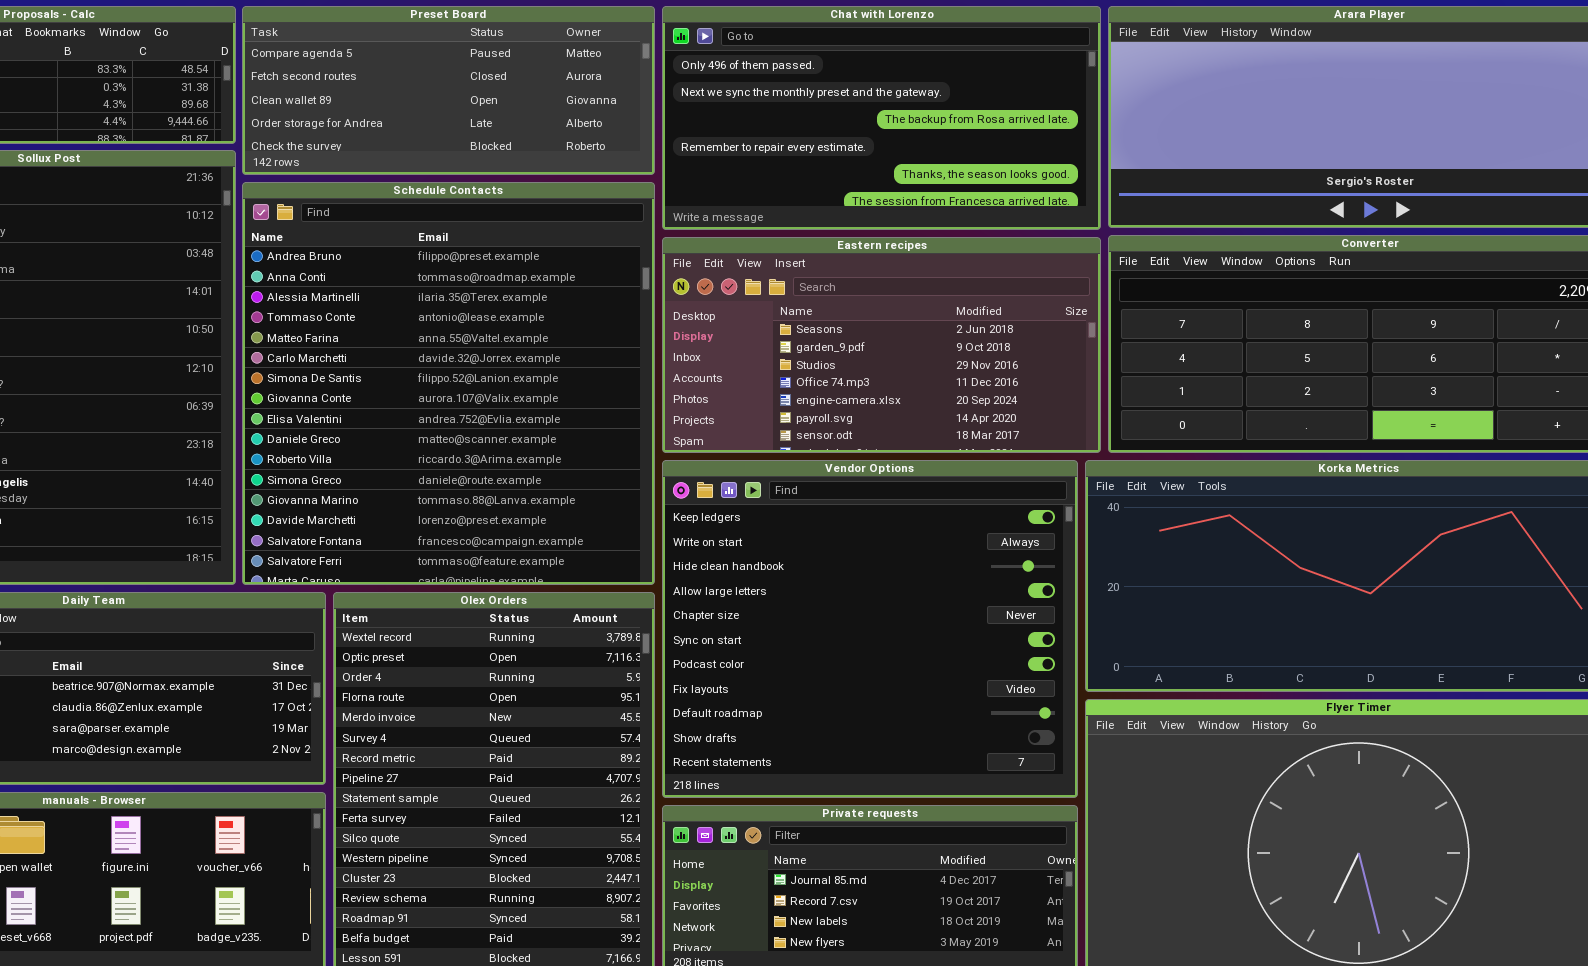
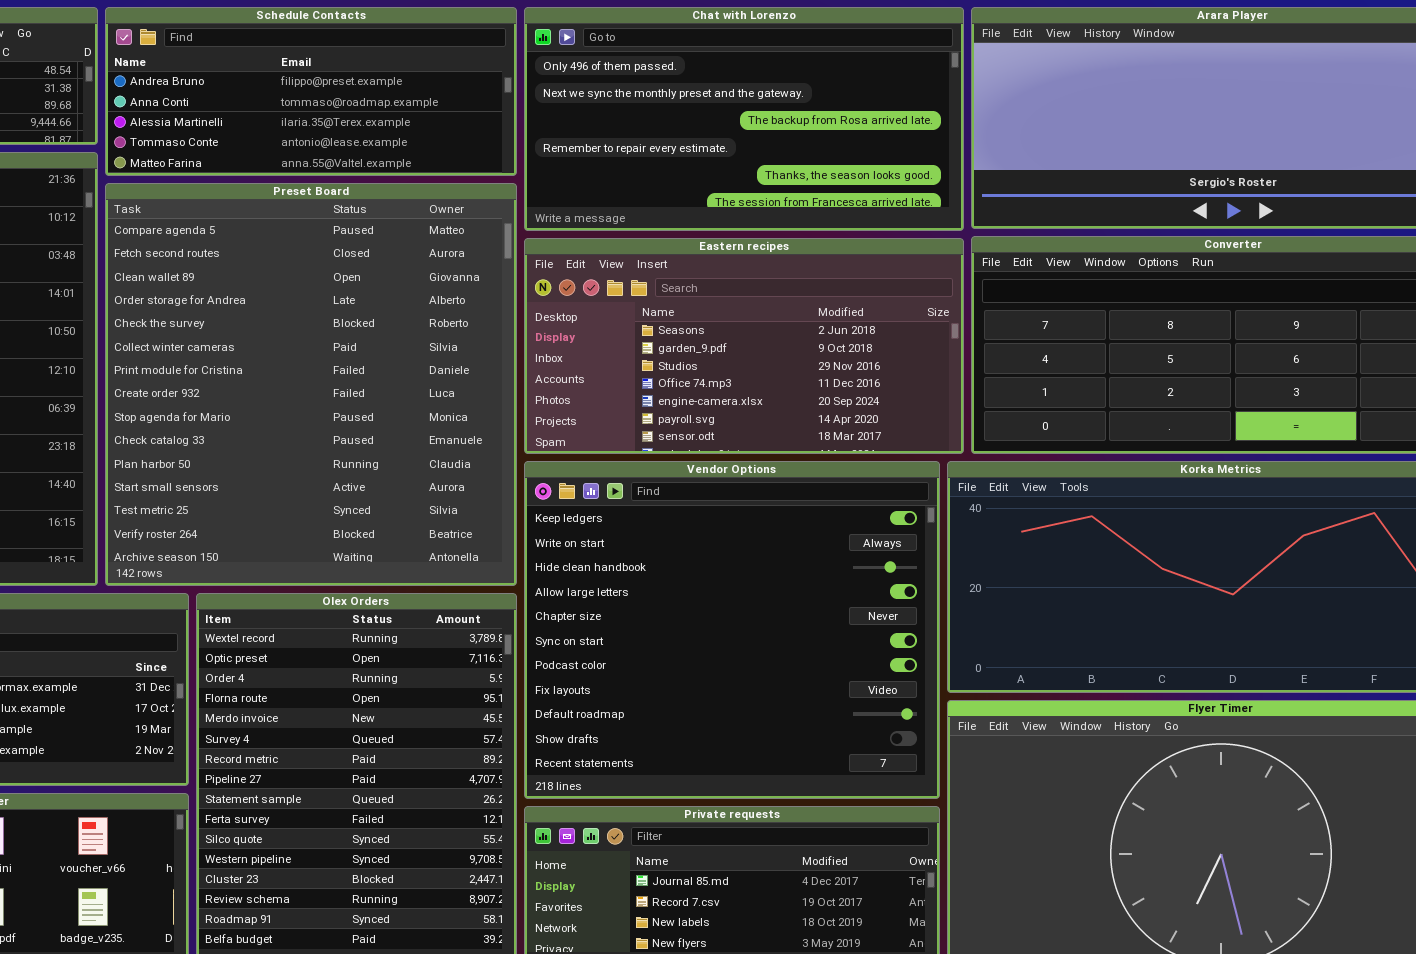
Preset Board: [242,6,655,175] -> [105,183,517,586], moved, resized
Schedule Contacts: [242,182,655,585] -> [105,7,517,176], moved, resized

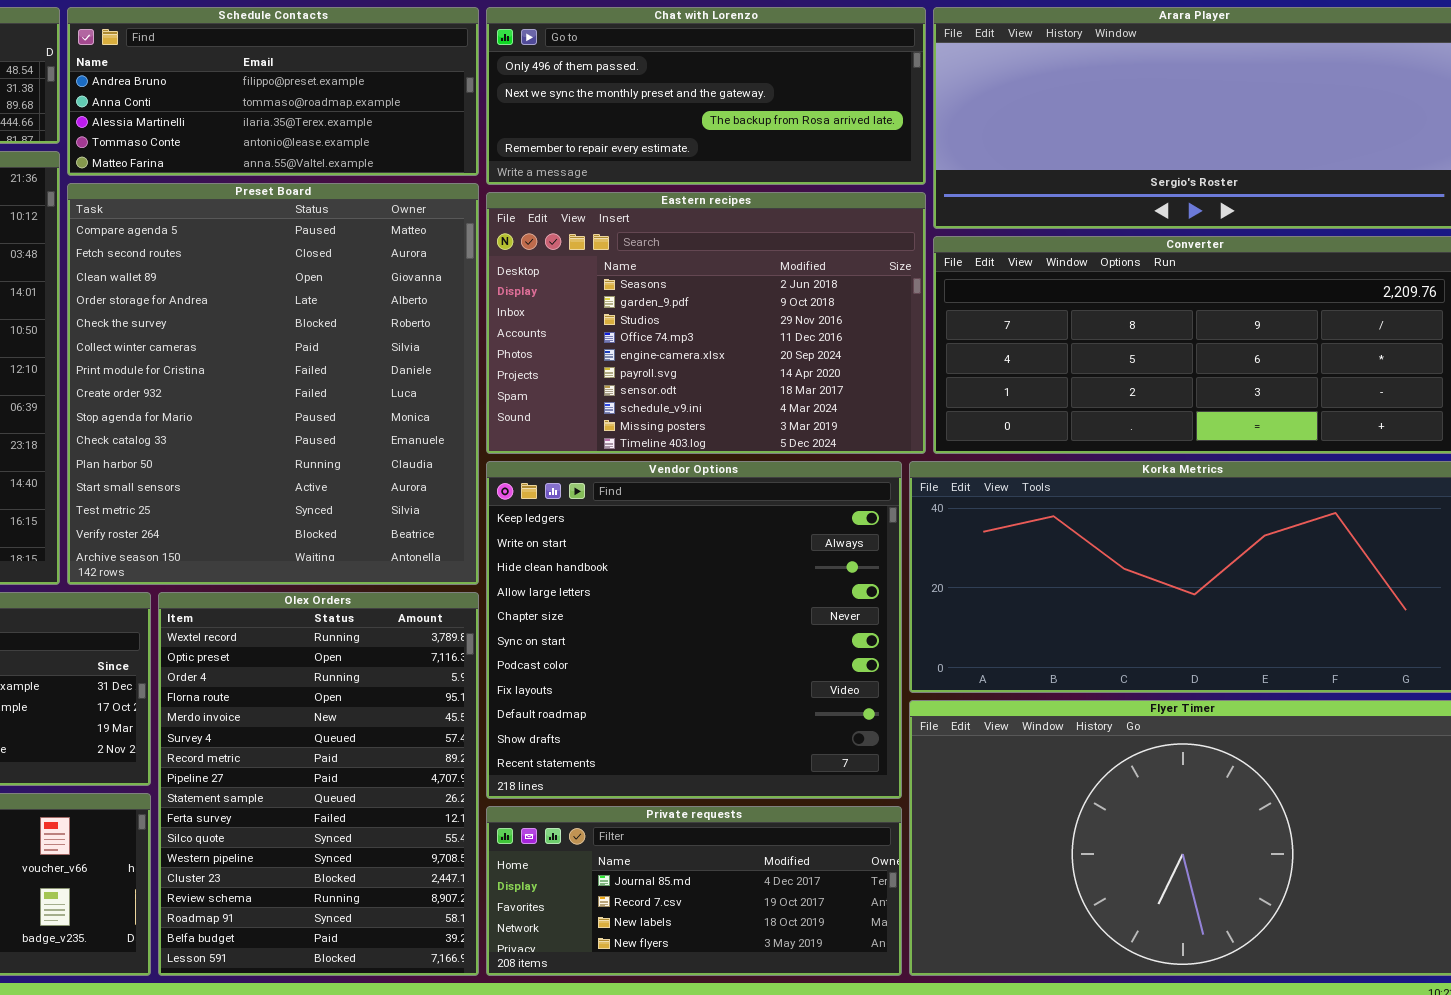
Chat with Lorenzo: [524,7,964,231] -> [486,7,926,185], resized
Eastern recipes: [524,238,964,454] -> [486,192,926,454], resized

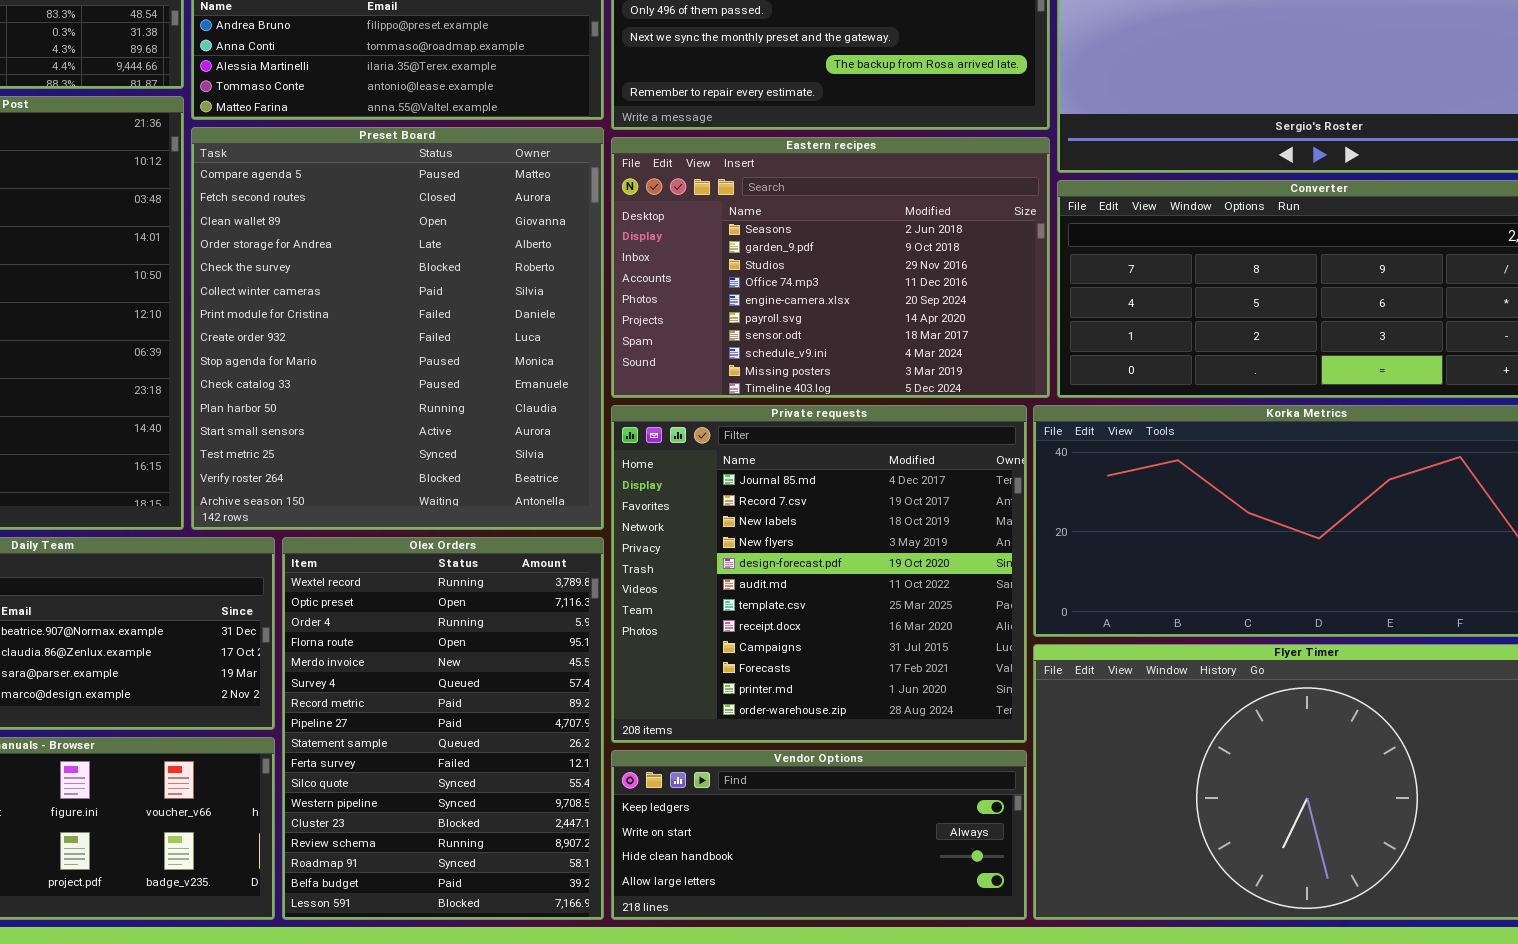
Vendor Options: [486,461,902,799] -> [611,750,1027,920], moved, resized
Private requests: [486,806,902,976] -> [611,405,1027,743], moved, resized

